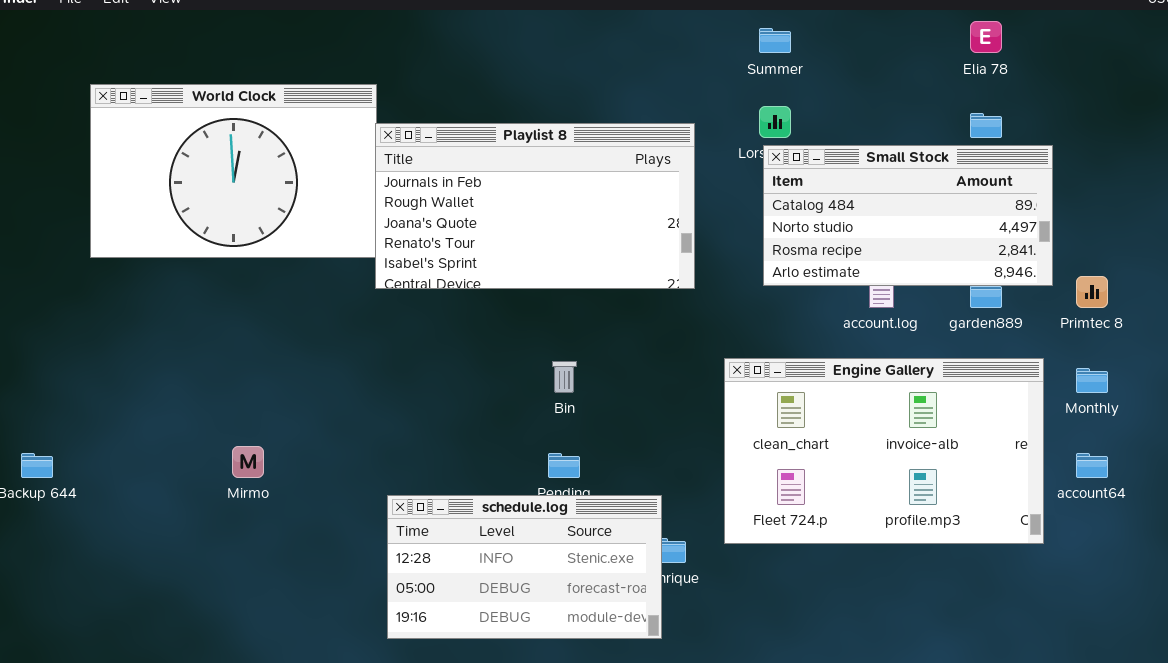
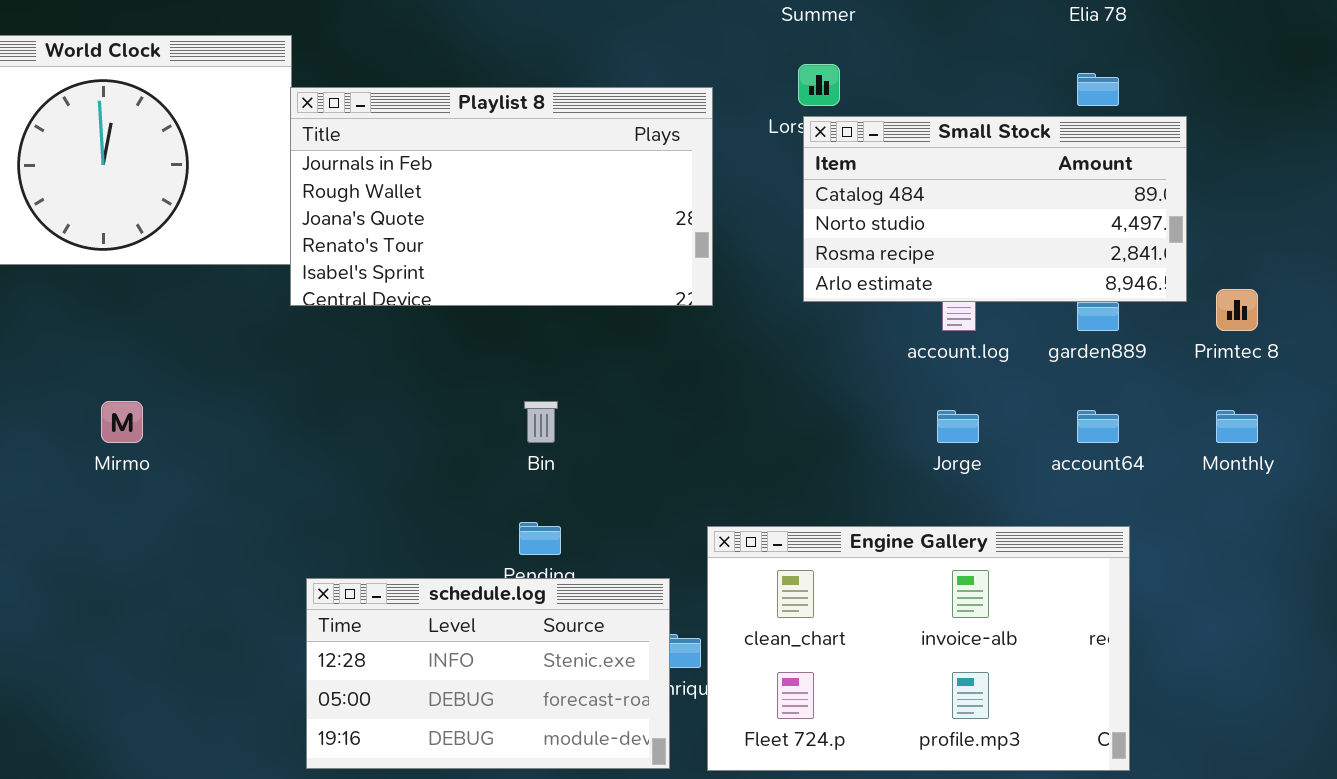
Engine Gallery: [724,358,1044,544] -> [707,526,1130,771], moved
Mirmo: [232,446,264,478] -> [101,401,143,443], moved
account64: [1076,453,1108,478] -> [1077,410,1119,443], moved

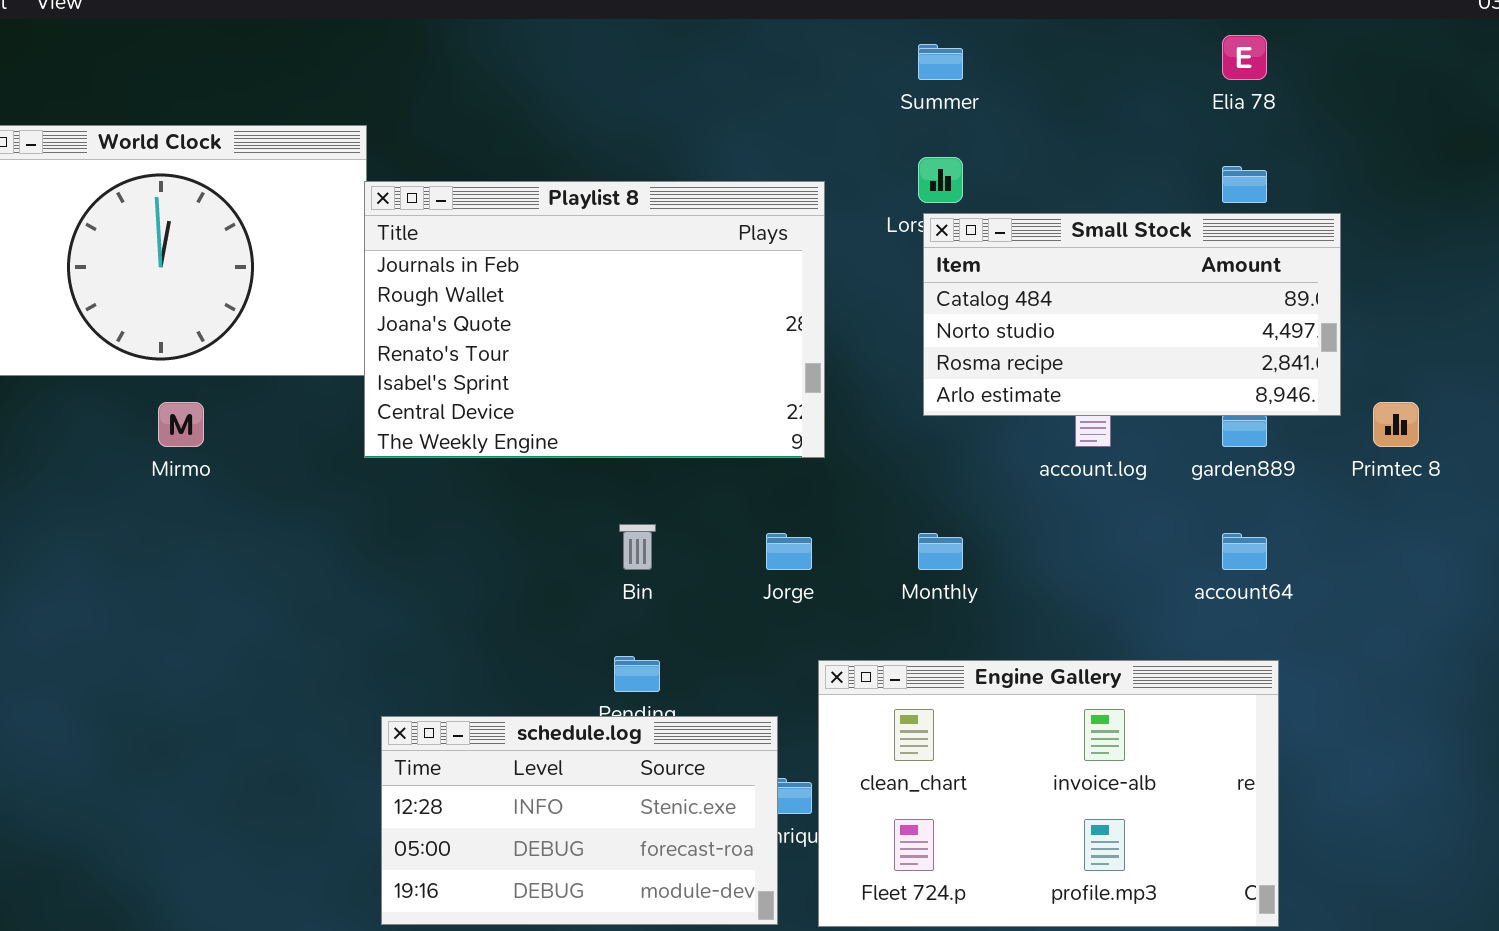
Playlist 8: [290,87,713,306] -> [364,181,825,458], resized
Mirmo: [101,401,143,443] -> [158,402,204,447], moved
Jorge: [937,410,979,443] -> [766,533,812,570], moved
Monthly: [1216,410,1258,443] -> [918,533,963,570], moved

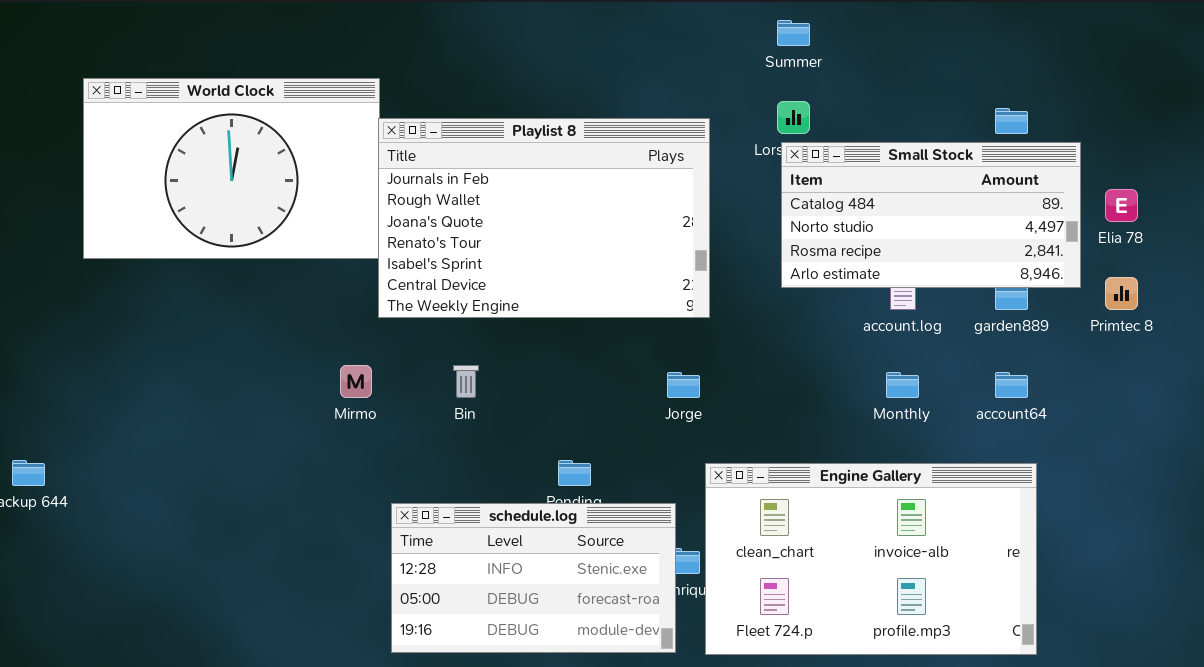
Elia 78: [1222,35,1267,80] -> [1105,189,1138,222], moved
Mirmo: [158,402,204,447] -> [340,365,372,398], moved
Bin: [619,524,656,570] -> [453,365,479,398], moved
Monthly: [918,533,963,570] -> [886,372,919,398], moved

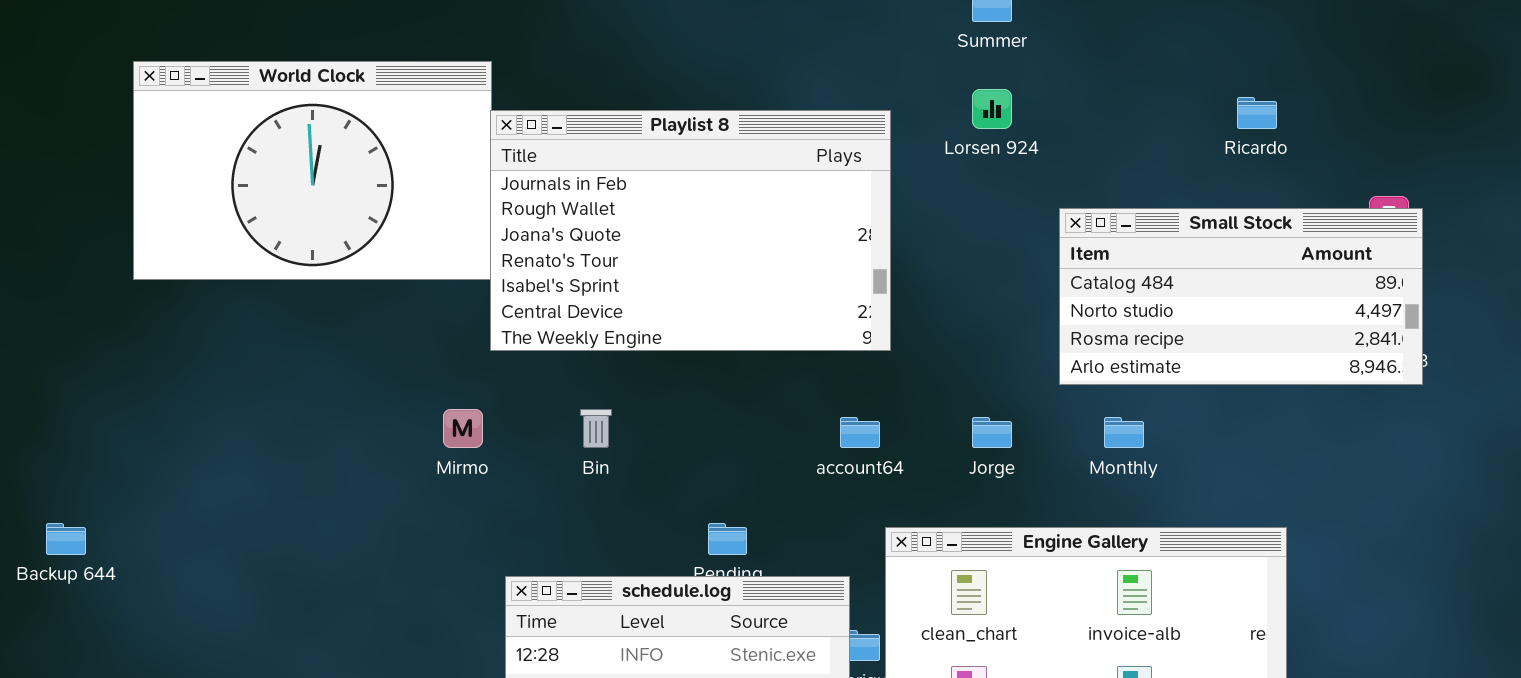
Small Stock: [781,142,1081,288] -> [1059,208,1423,385], moved
Jorge: [667,372,700,398] -> [972,417,1012,448], moved
account64: [995,372,1028,398] -> [840,417,880,448], moved

